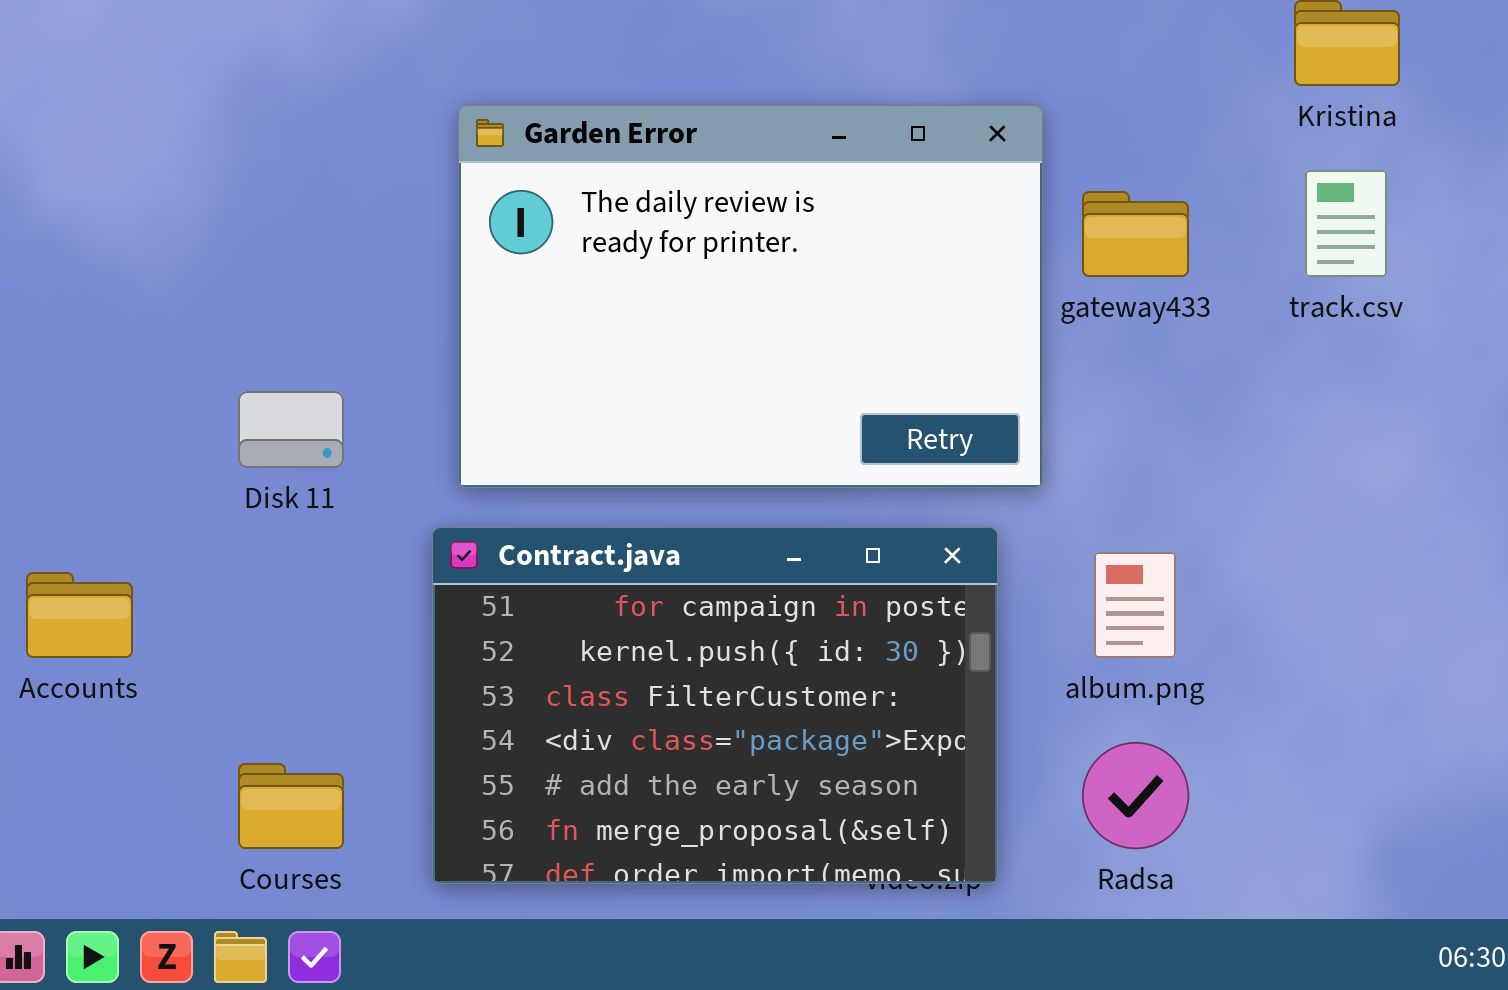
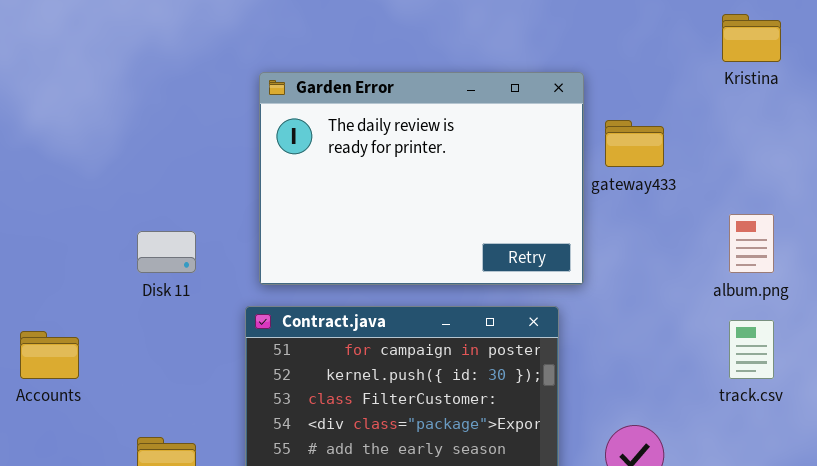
track.csv: [1305,170,1387,277] -> [729,320,774,379], moved
album.png: [1094,552,1176,658] -> [729,214,774,273], moved

